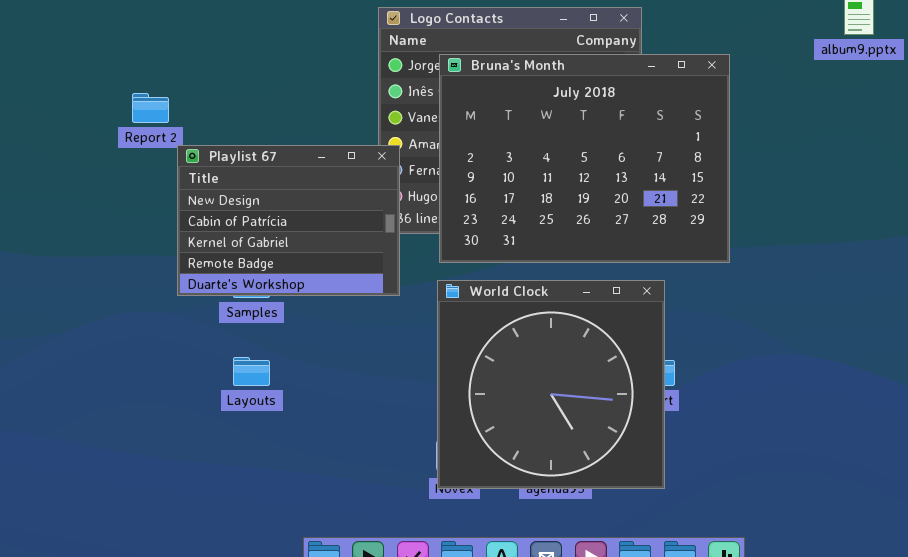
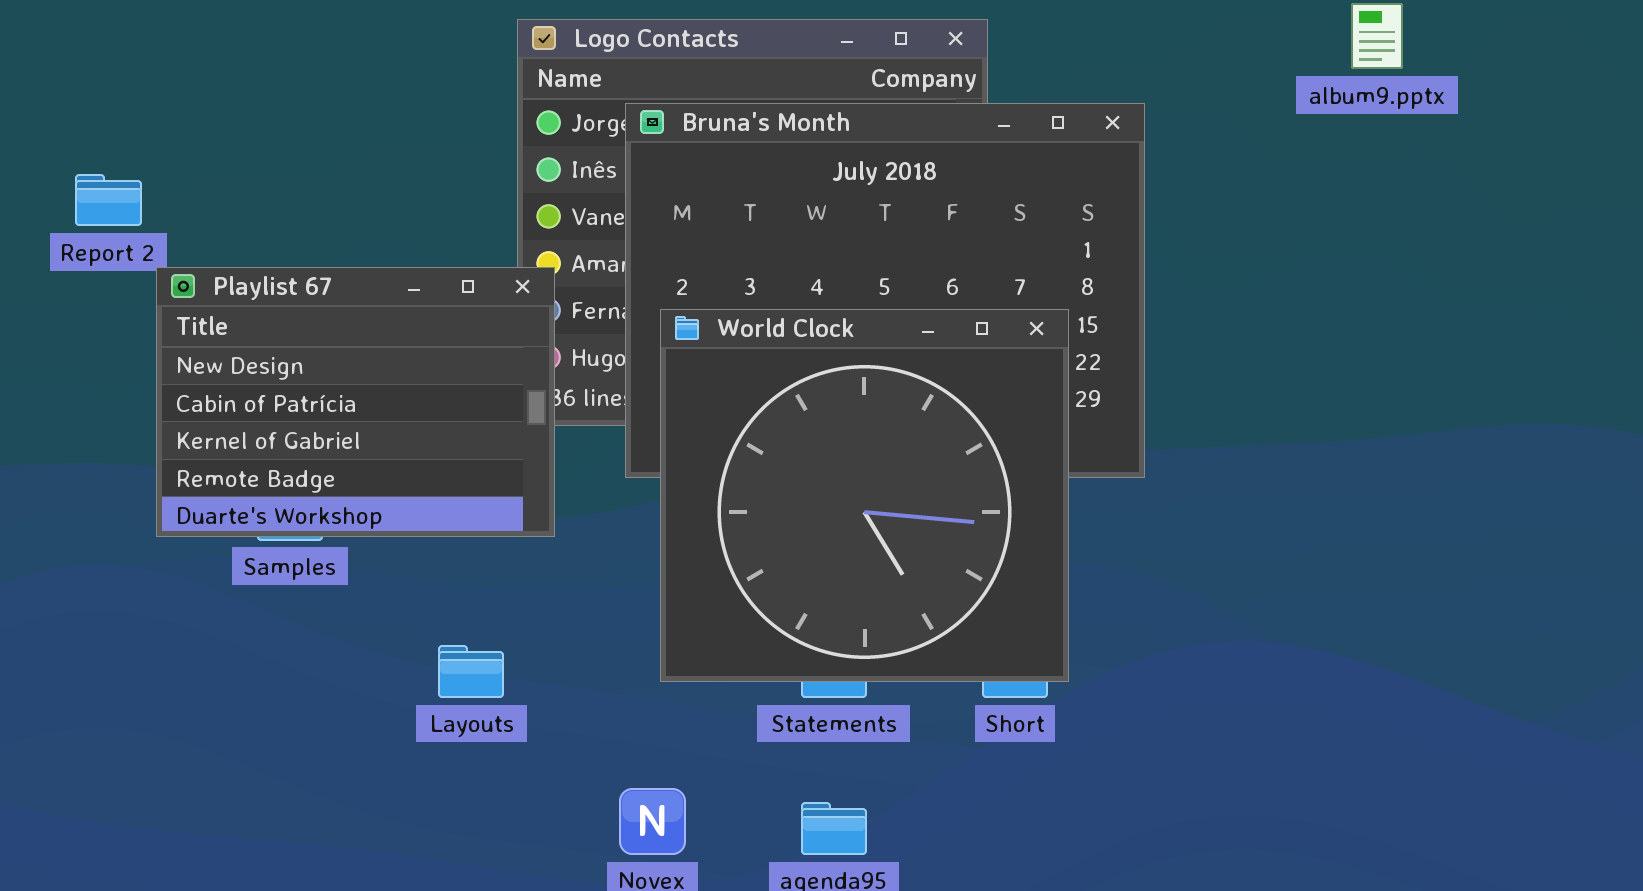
World Clock: [437,280,665,489] -> [660,309,1069,682], moved
Layouts: [233,357,270,386] -> [438,645,504,698], moved

